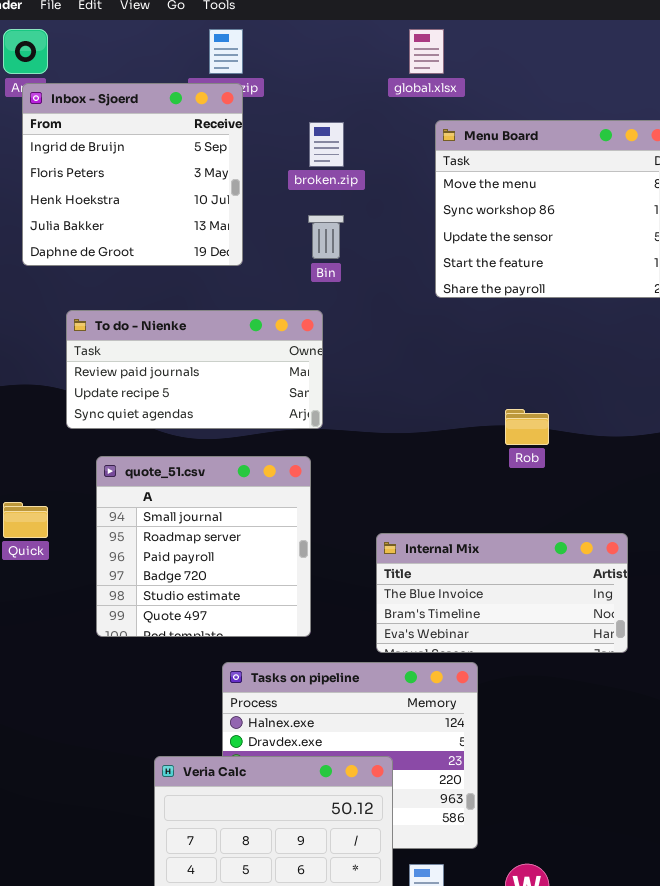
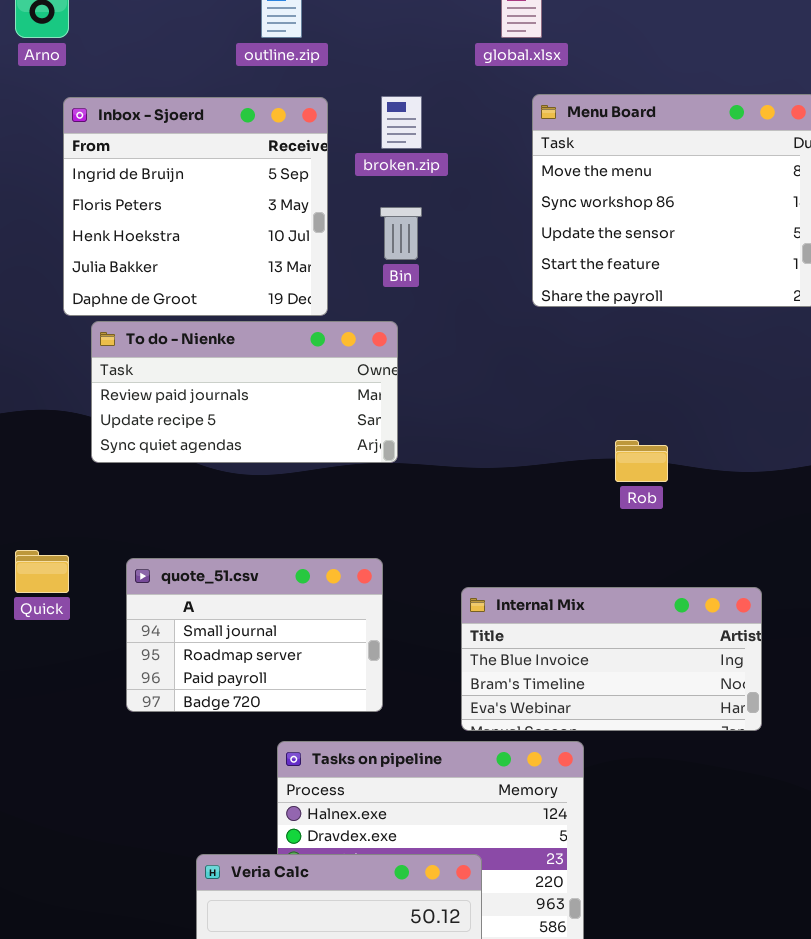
Inbox - Sjoerd: [22,83,243,266] -> [63,97,328,316], moved
quote_51.csv: [96,456,311,637] -> [126,558,383,712], resized

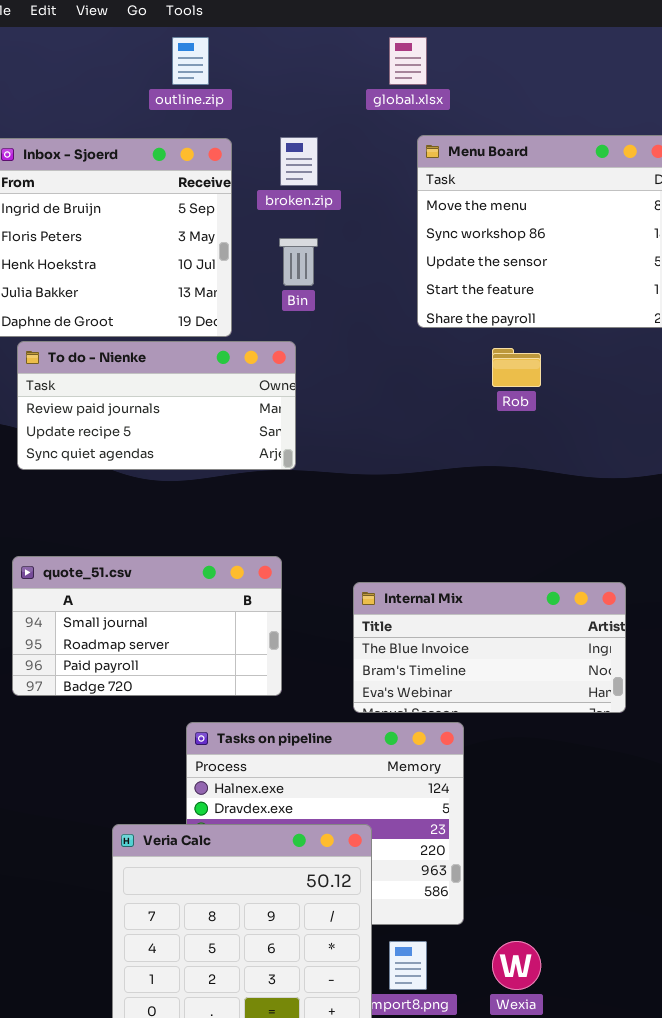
Rob: [615,440,668,482] -> [492,348,541,387], moved
quote_51.csv: [126,558,383,712] -> [12,556,282,696], resized

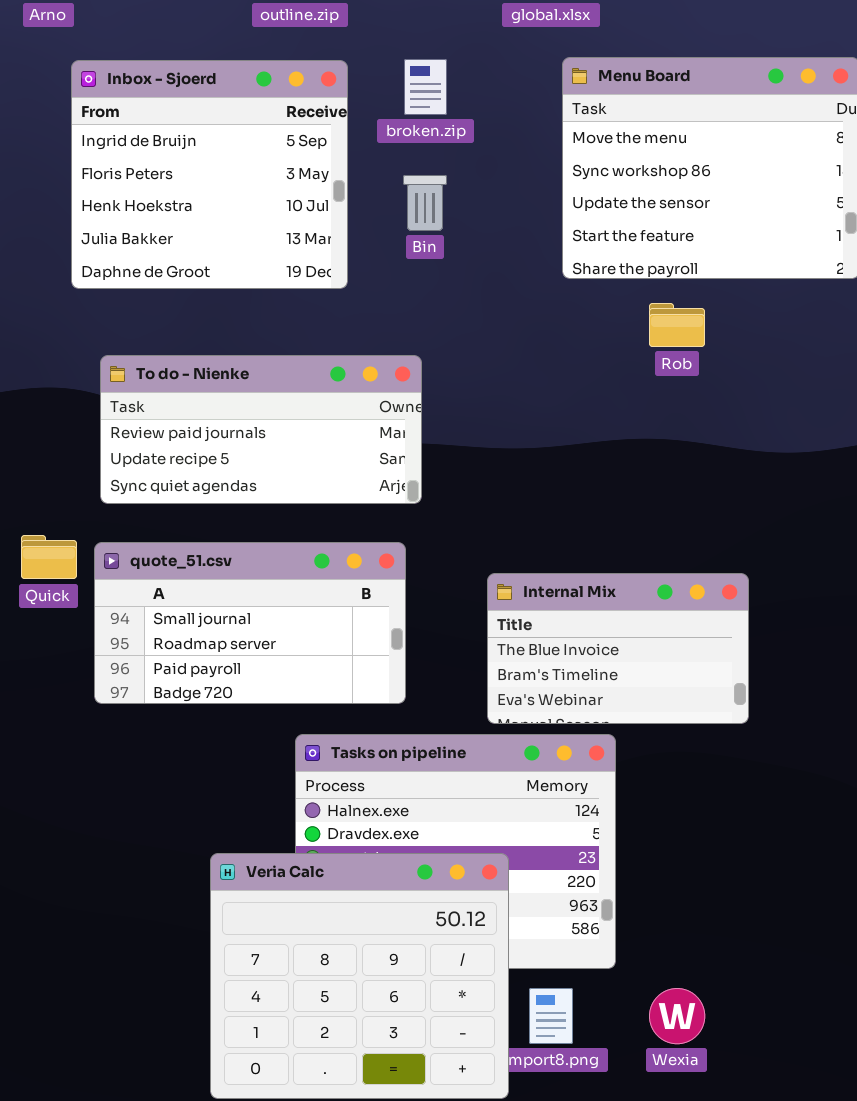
To do - Nienke: [17,341,296,470] -> [100,355,422,504], moved
Internal Mix: [353,582,626,713] -> [487,573,749,724], resized

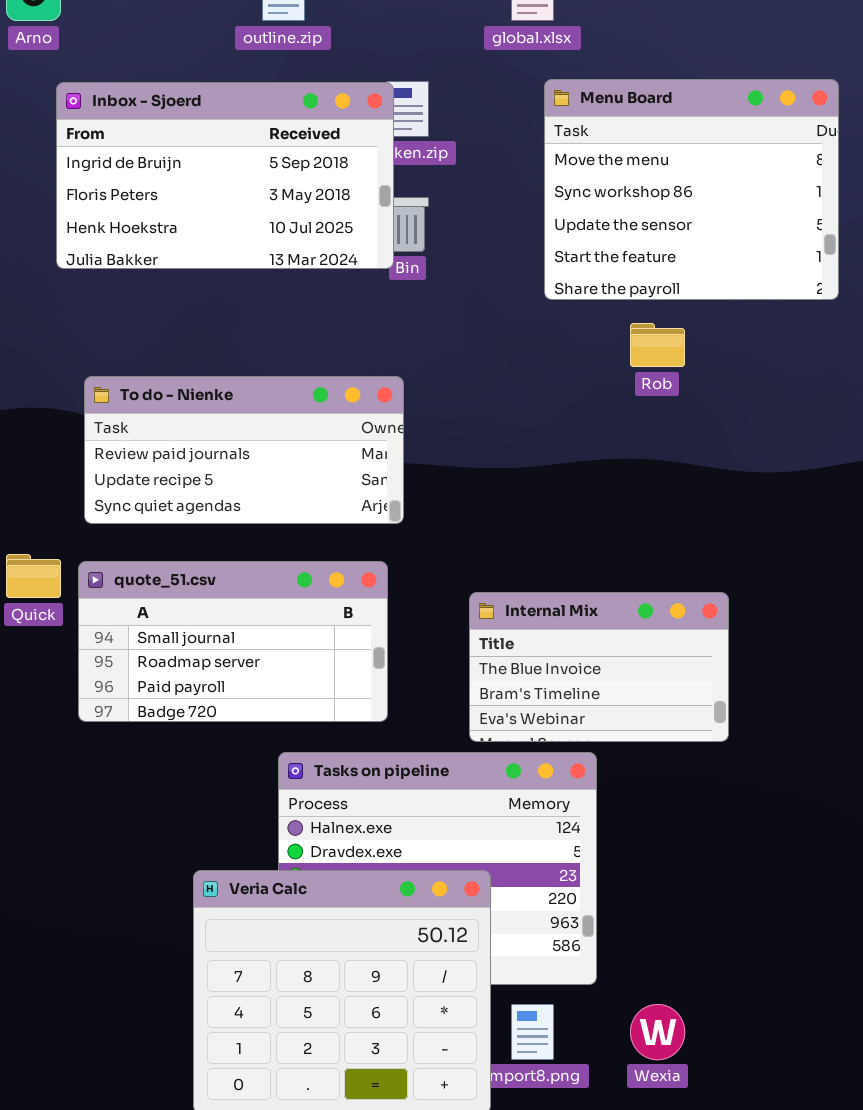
Inbox - Sjoerd: [71,60,348,289] -> [56,82,394,269], resized

